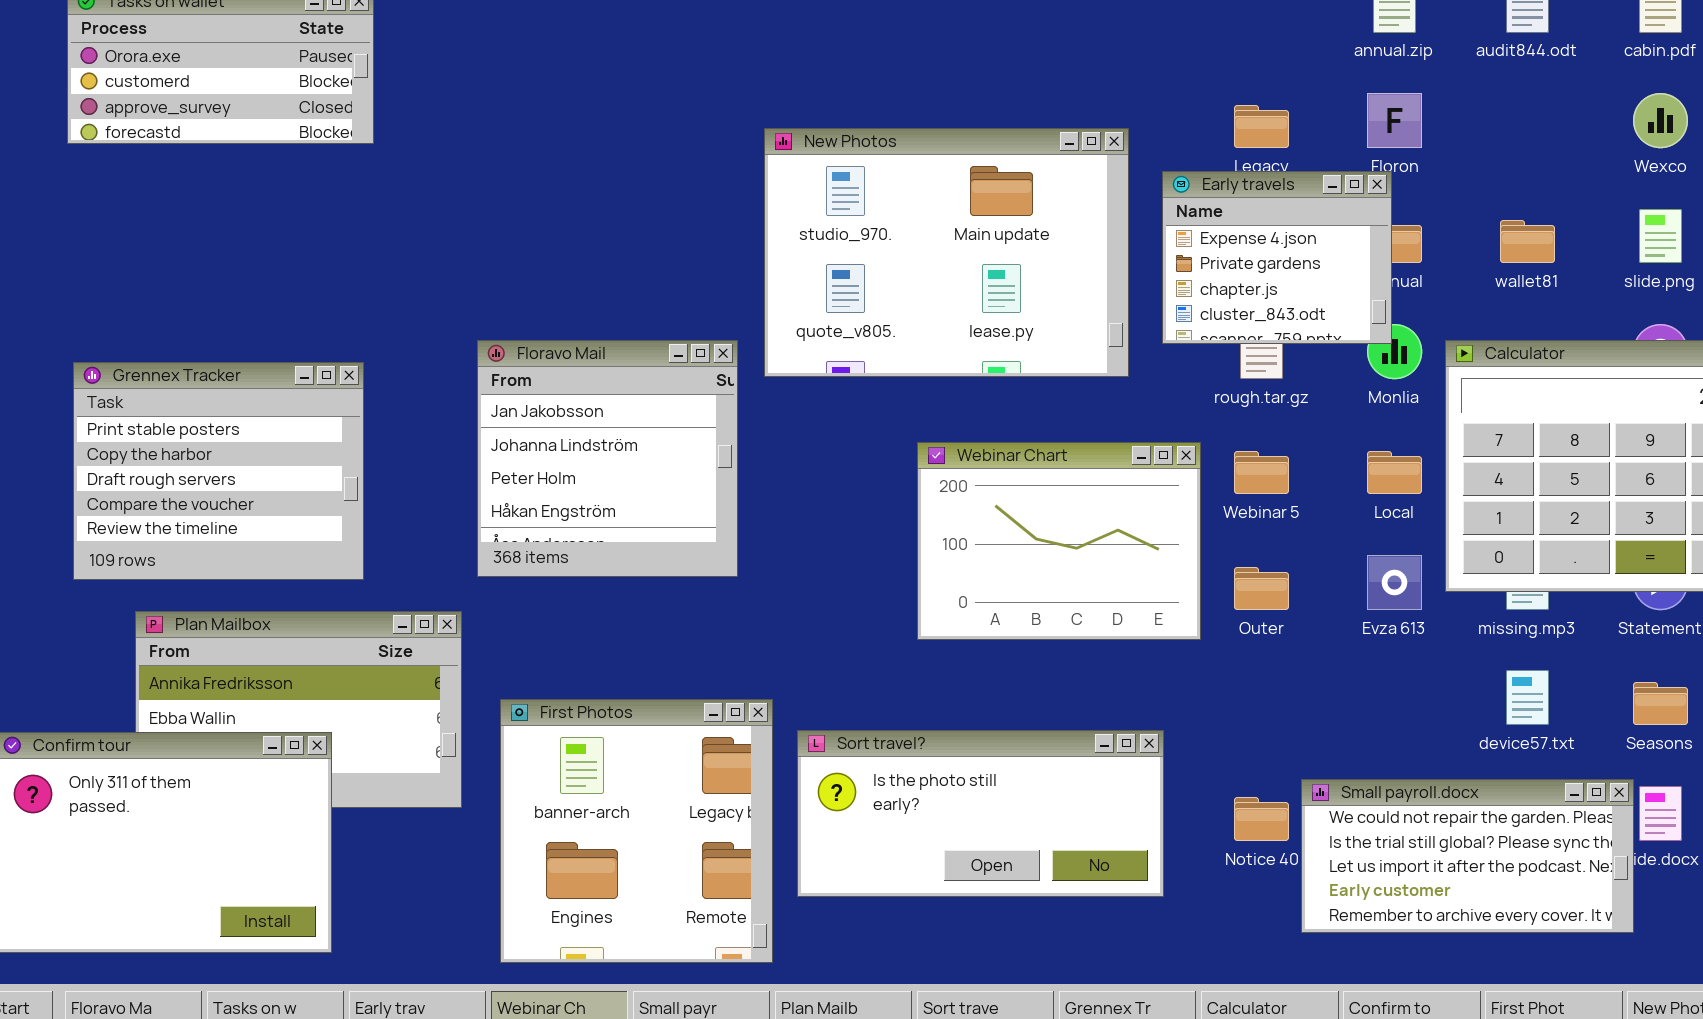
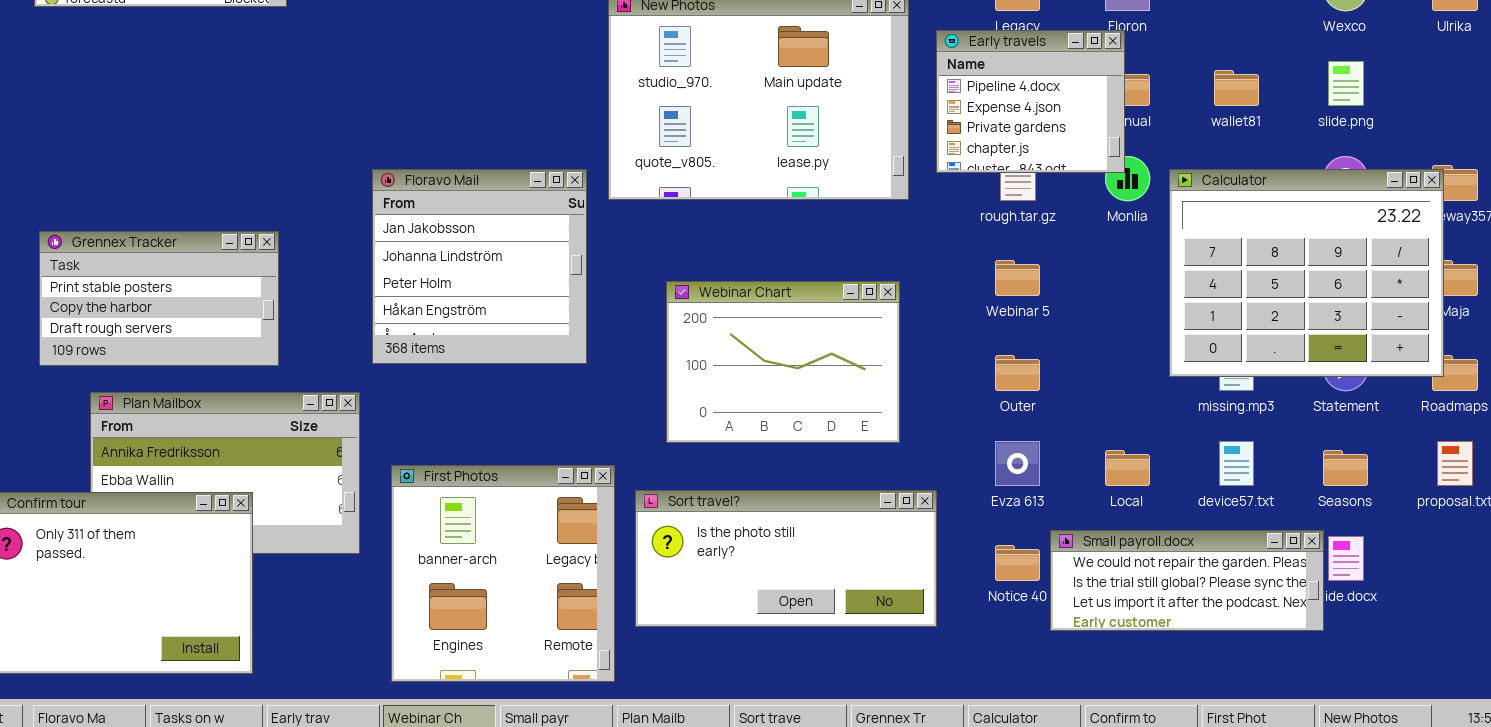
Early travels: [1162,171,1392,344] -> [936,30,1125,173], scrolled up 1 row
Grennex Tracker: [73,362,364,580] -> [39,231,279,366], resized
Webinar Chart: [917,442,1201,640] -> [666,281,900,443], moved
Local: [1367,451,1422,494] -> [1105,450,1150,486], moved
Evza 613: [1367,555,1422,610] -> [995,441,1040,486], moved
Small payroll.docx: [1301,779,1634,933] -> [1050,530,1324,631], resized

